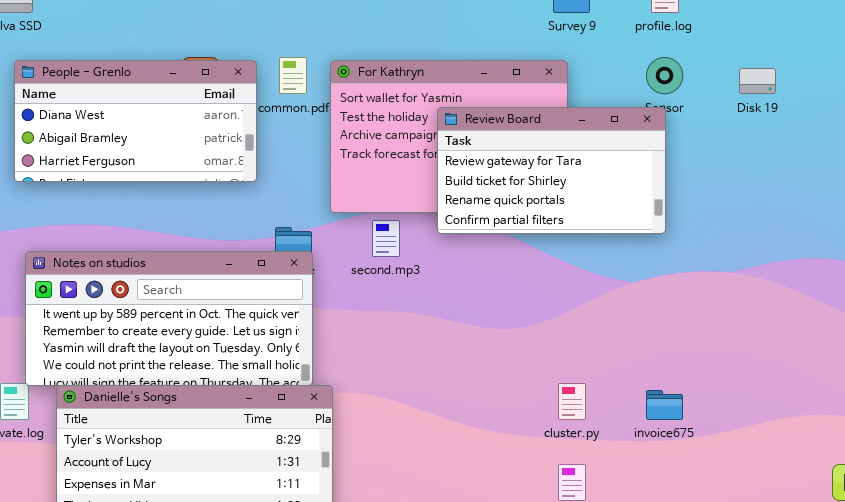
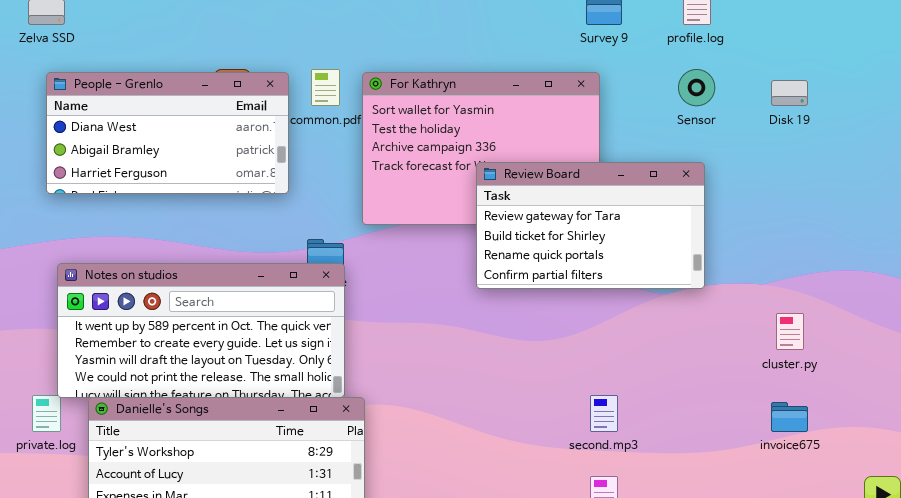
Review Board: [437,107,666,234] -> [476,162,705,289], moved
second.mp3: [372,220,400,257] -> [590,395,618,432], moved
cluster.py: [558,383,586,420] -> [776,313,804,350], moved
invoice675: [646,390,683,420] -> [771,402,808,432], moved

